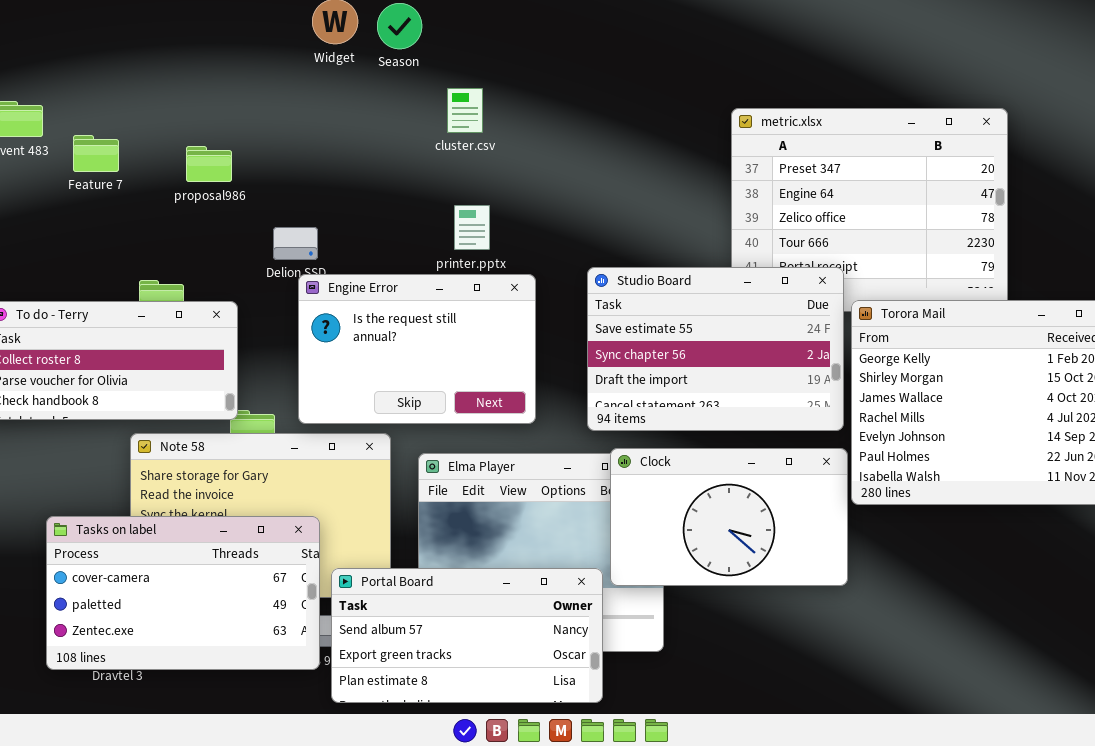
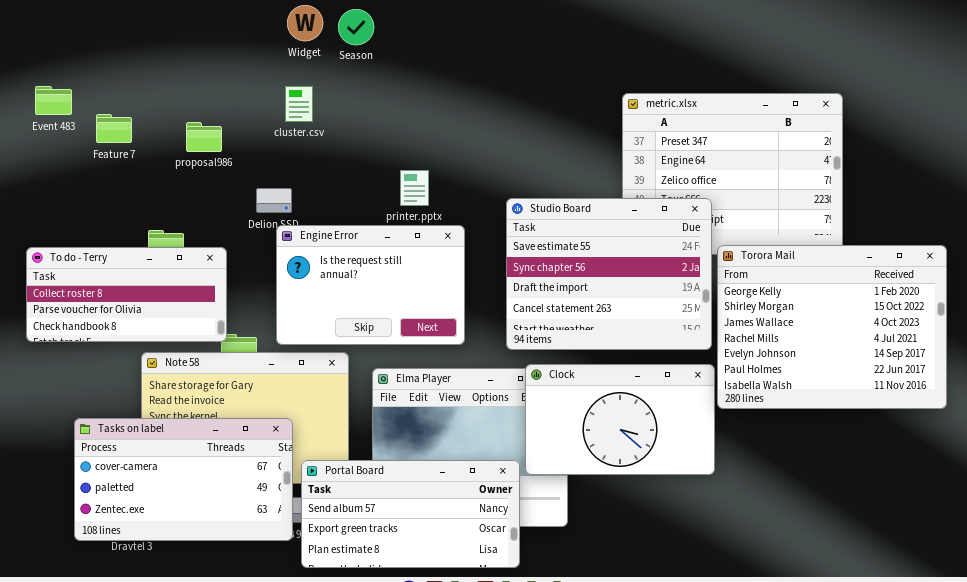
cluster.csv: [447,88,483,133] -> [285,86,313,122], moved
Studio Board: [587,267,844,431] -> [506,198,712,350], resized

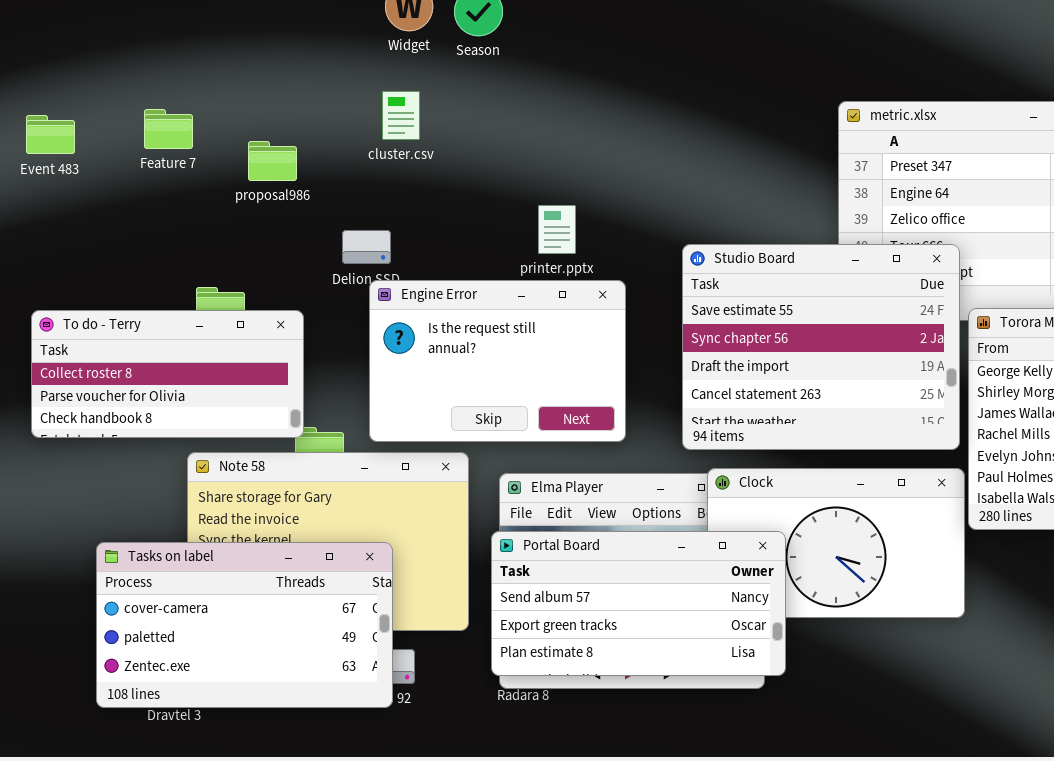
Event 483: [35,86,72,115] -> [26,115,75,154], moved
Feature 7: [96,114,132,143] -> [144,109,193,149], moved
Portal Board: [301,460,520,568] -> [491,531,786,676], moved

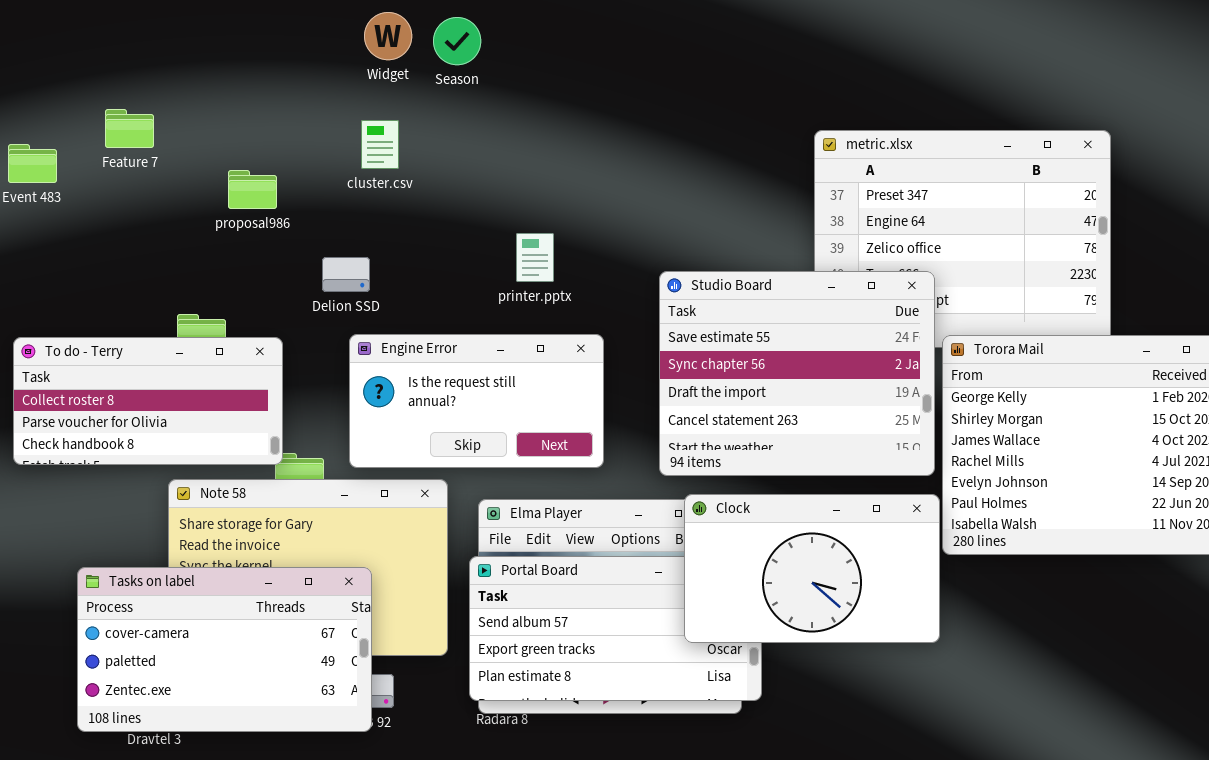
Feature 7: [144,109,193,149] -> [105,109,154,148], moved
Engine Error: [369,280,626,442] -> [349,334,604,468], resized
Clock: [707,468,965,618] -> [684,494,940,643], raised

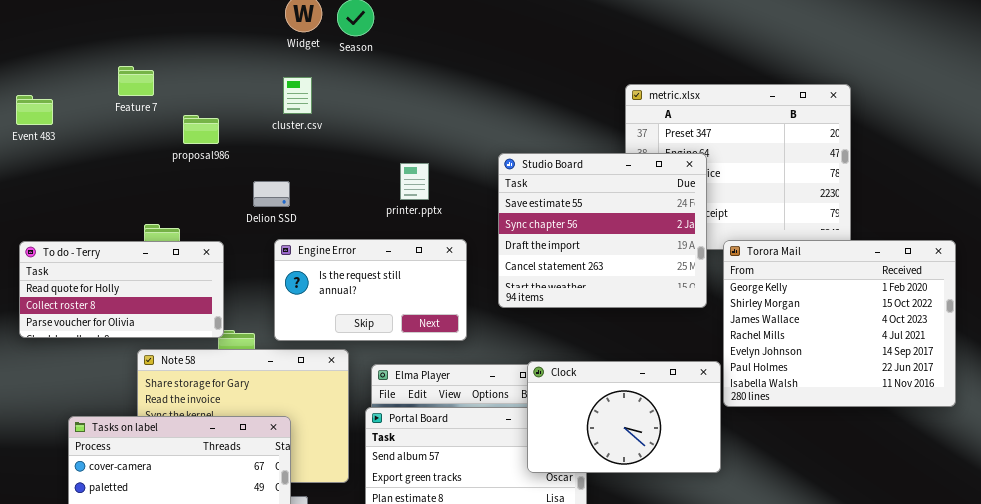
Feature 7: [105,109,154,148] -> [118,66,154,96], moved
Studio Board: [659,271,935,476] -> [498,153,707,308], moved
To do - Terry: [13,337,283,465] -> [19,241,224,338], scrolled up 1 row

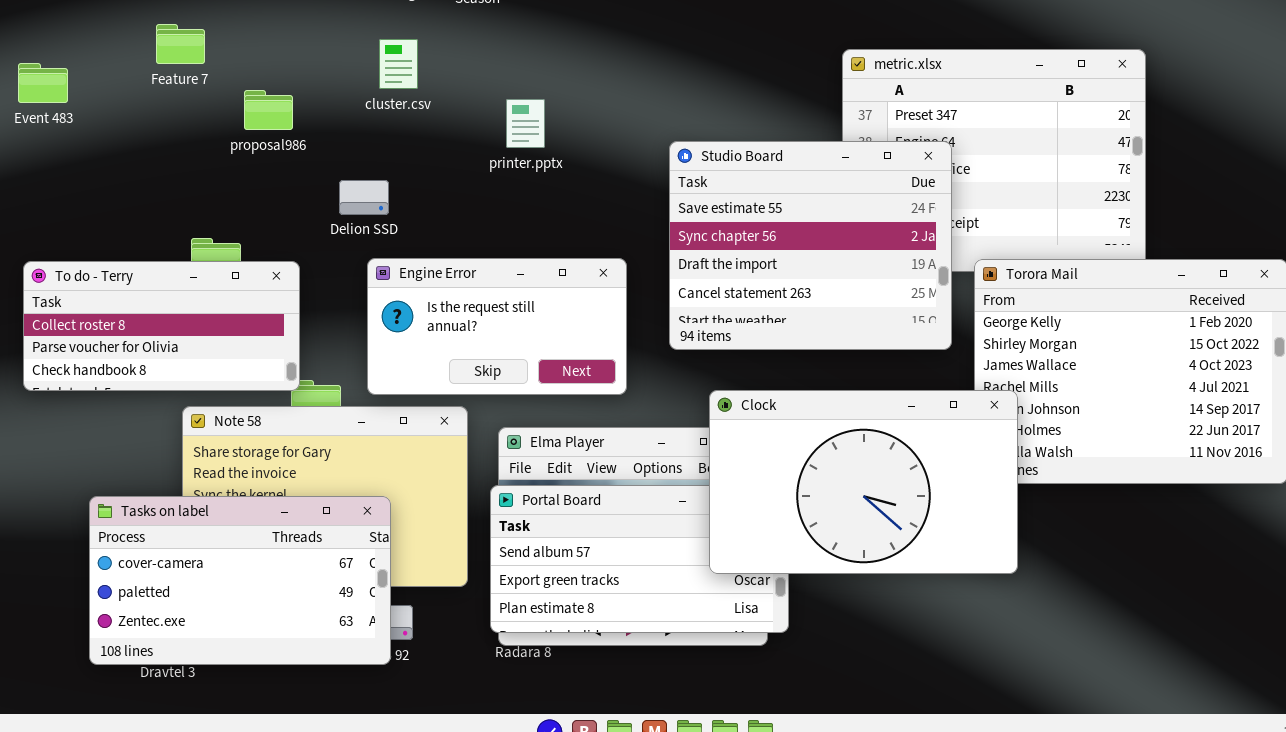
printer.pptx: [400,163,429,200] -> [506,99,545,148], moved
To do - Terry: [19,241,224,338] -> [23,261,300,391], scrolled down 1 row
Clock: [527,361,721,473] -> [709,390,1018,574], resized

